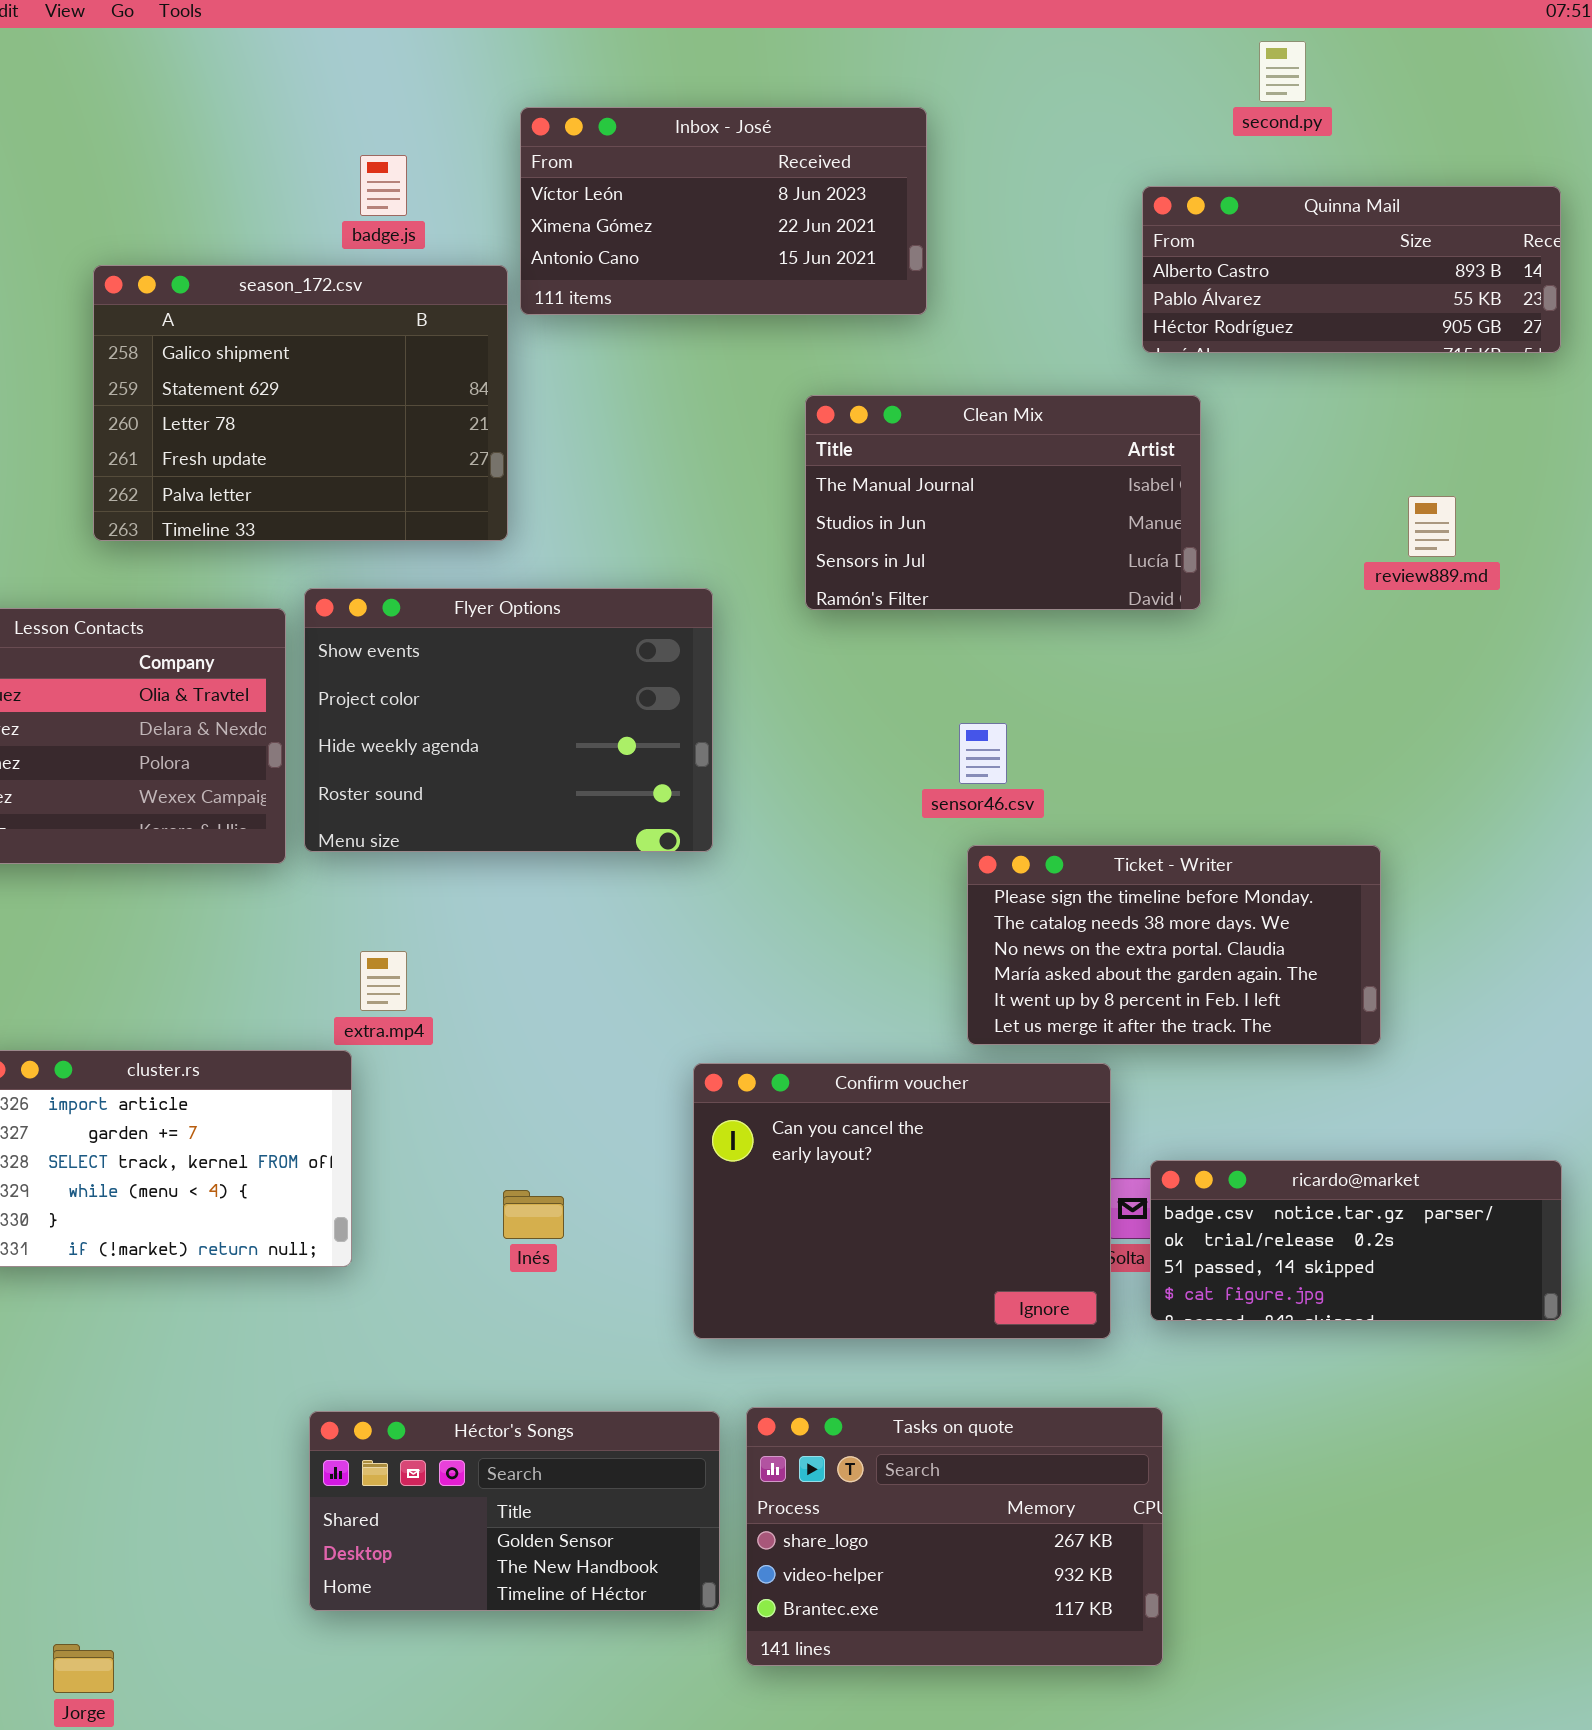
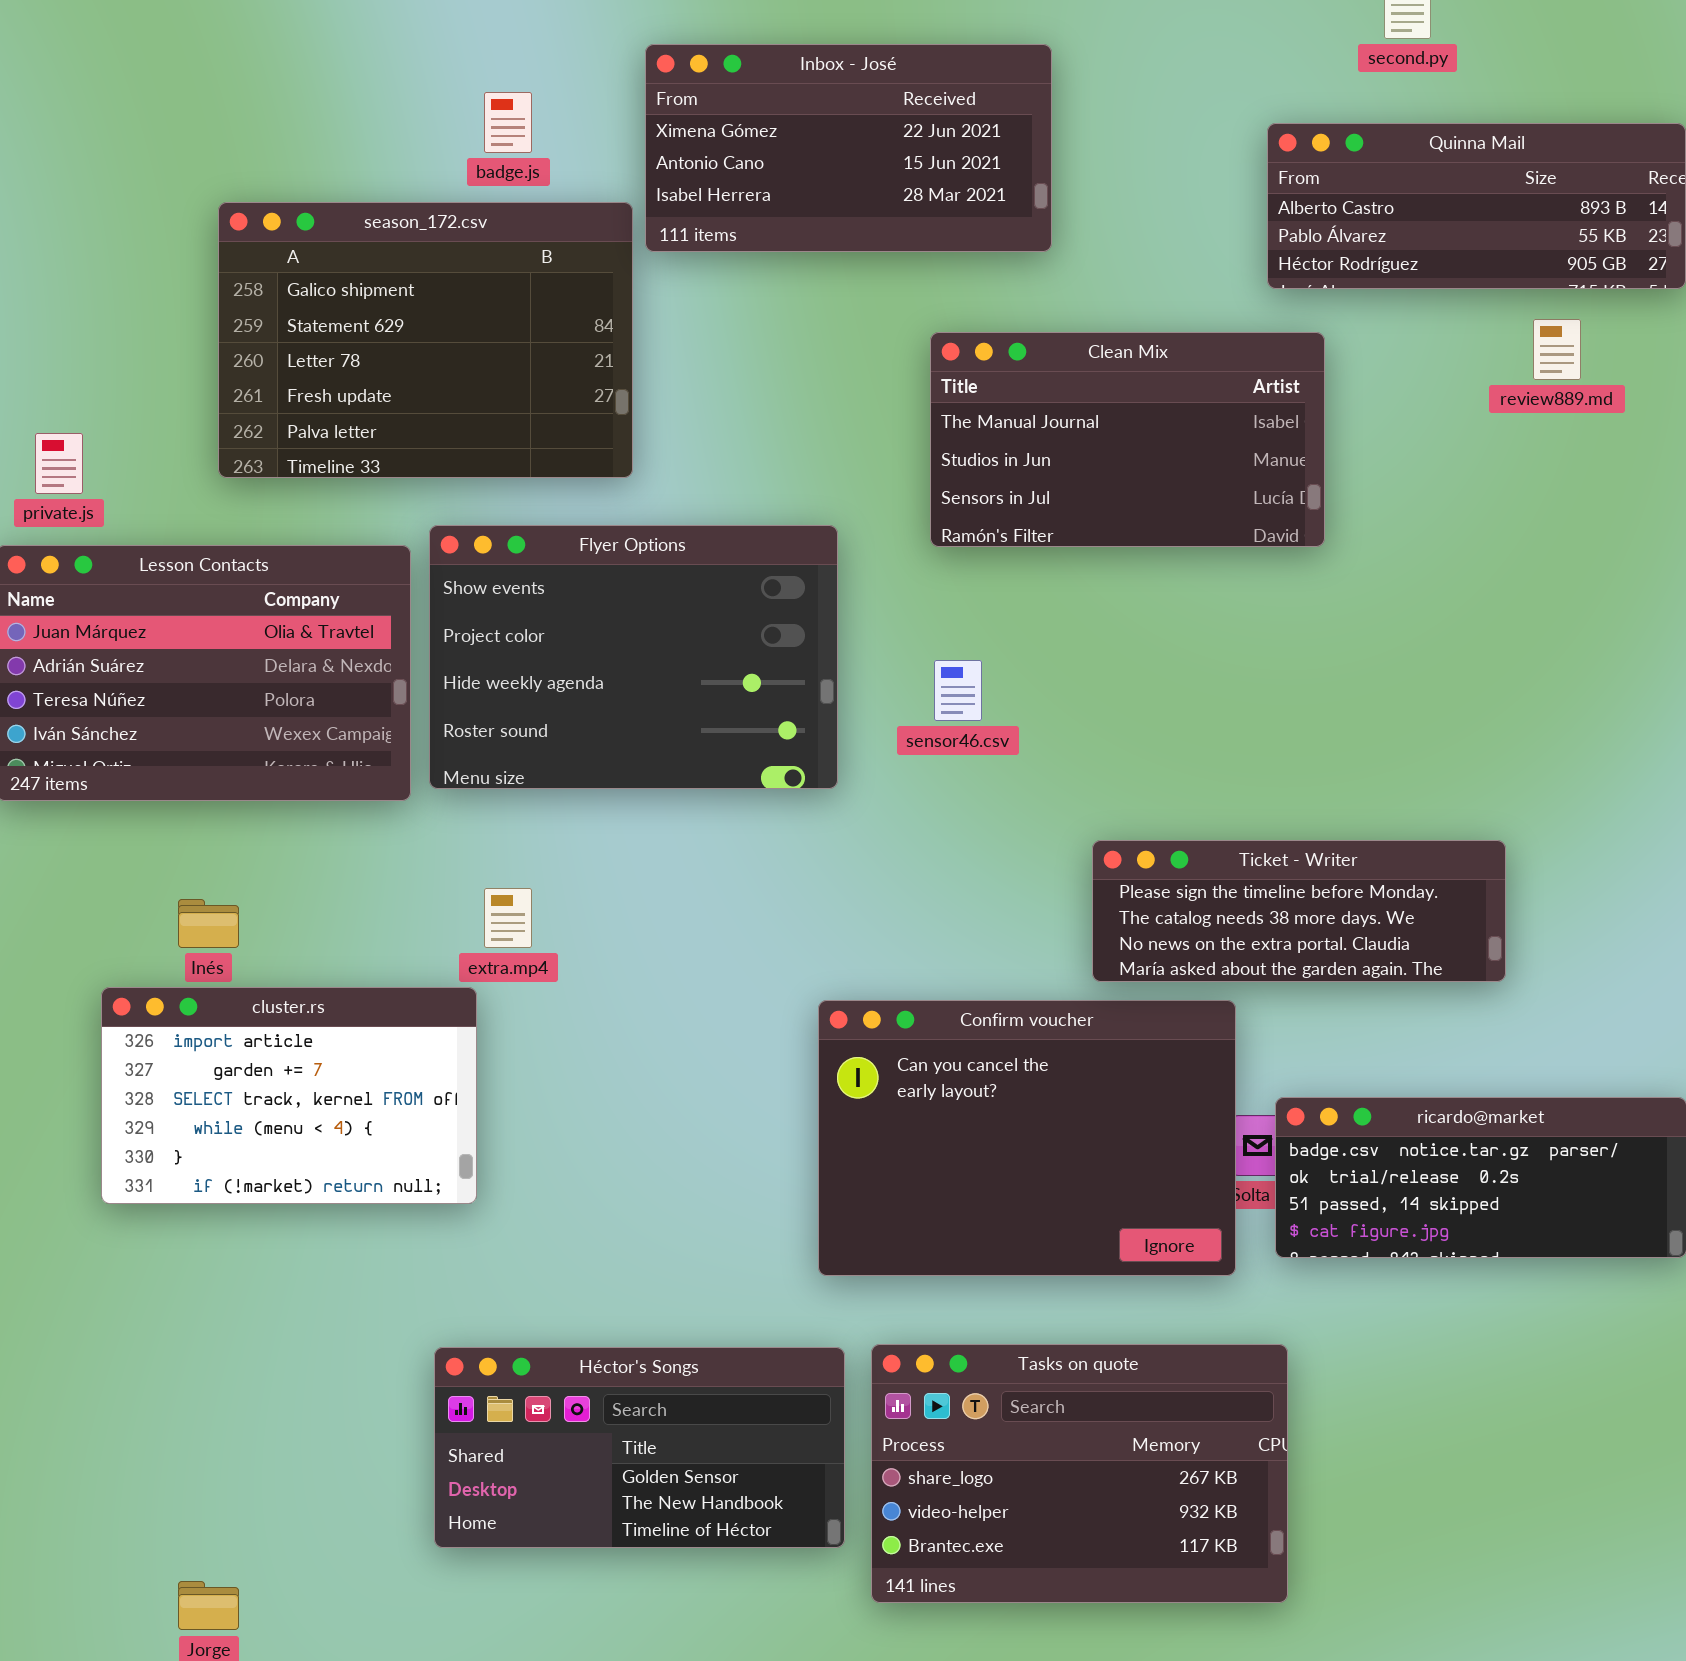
Inbox - José: [520,107,927,315] -> [645,44,1052,252], scrolled down 1 row
review889.md: [1408,496,1456,557] -> [1533,319,1581,380], moved
sensor46.csv: [959,723,1007,784] -> [934,660,982,721], moved
Ticket - Writer: [967,845,1381,1045] -> [1092,840,1506,982], resized
Inés: [503,1190,564,1239] -> [178,899,239,948], moved

